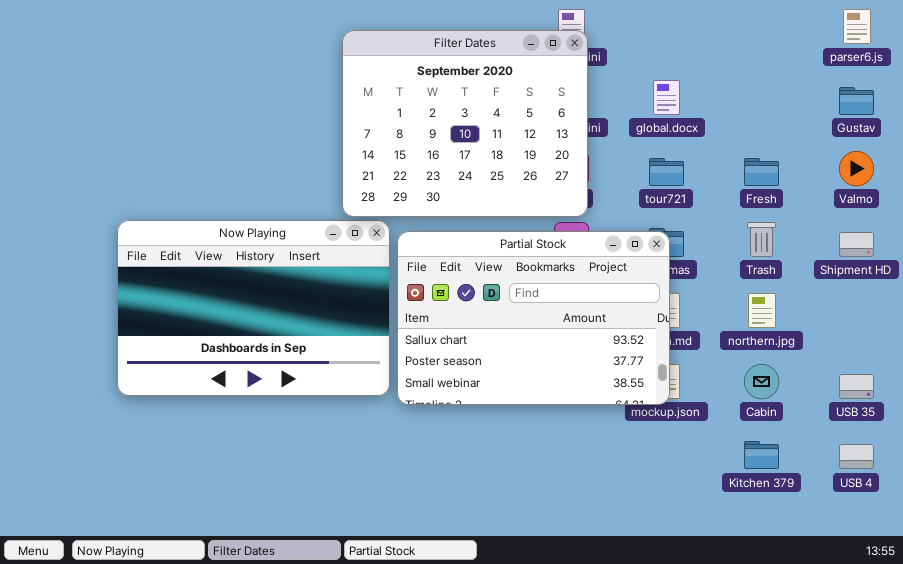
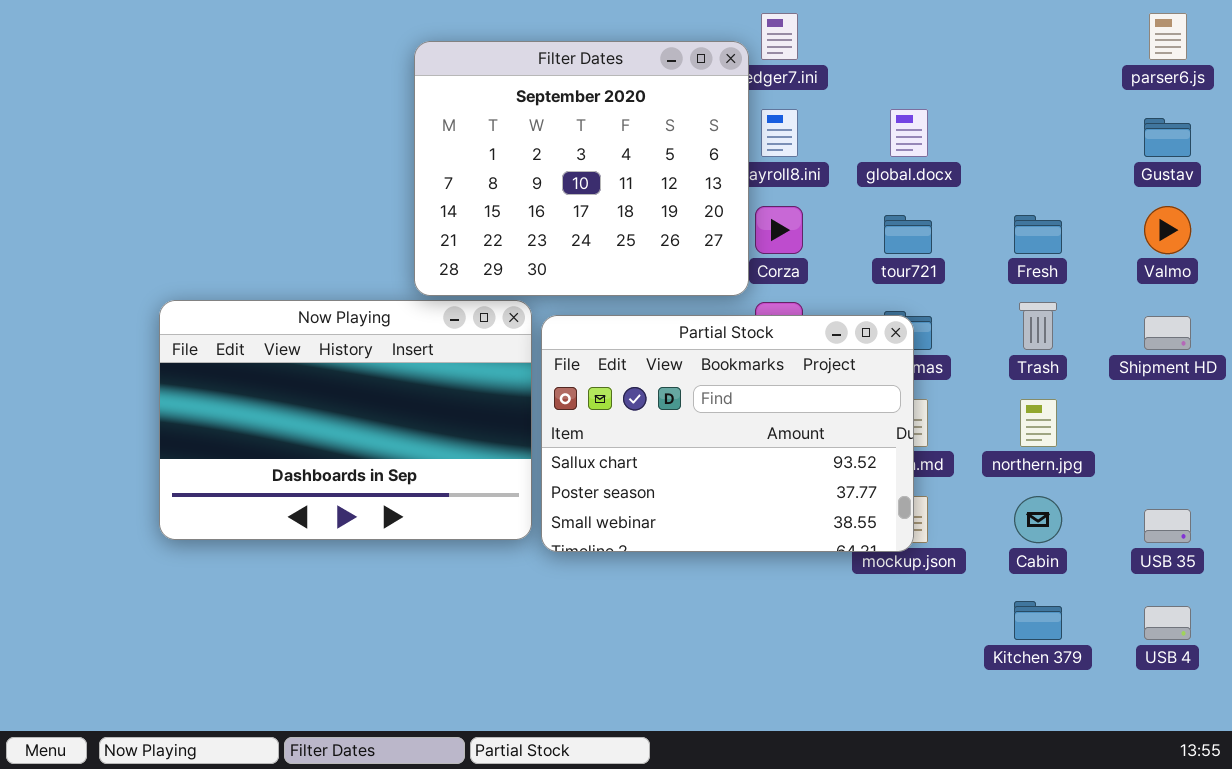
Filter Dates: [342,30,588,217] -> [414,41,749,296], moved

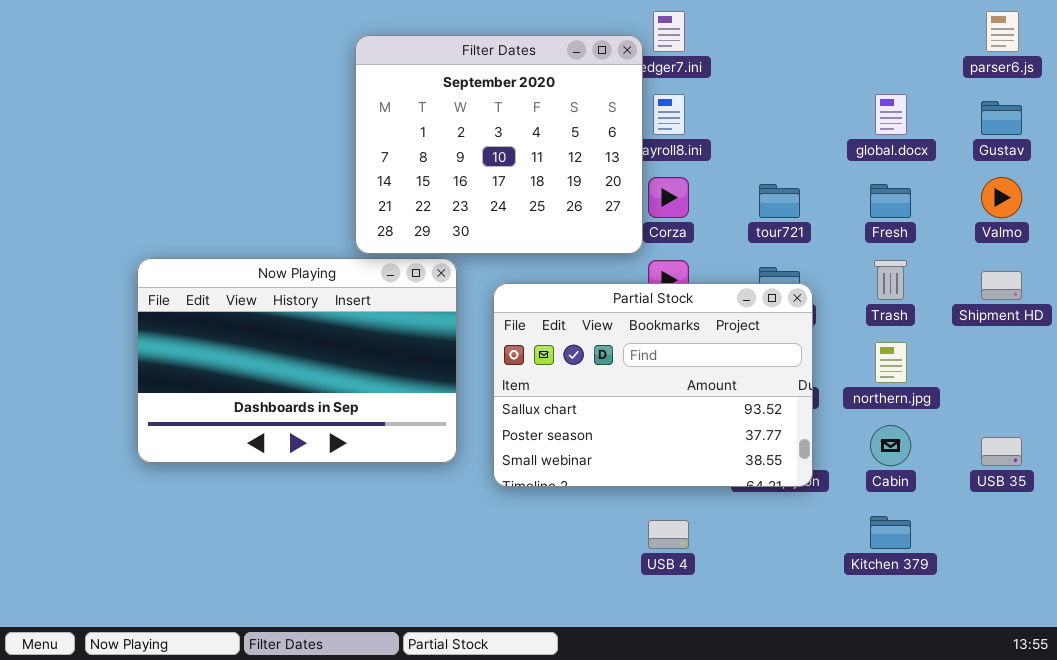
global.docx: [890,109,928,157] -> [875,94,907,135], moved
Partial Stock: [541,315,914,552] -> [493,283,813,487], moved
USB 4: [1144,606,1191,640] -> [648,520,689,549], moved

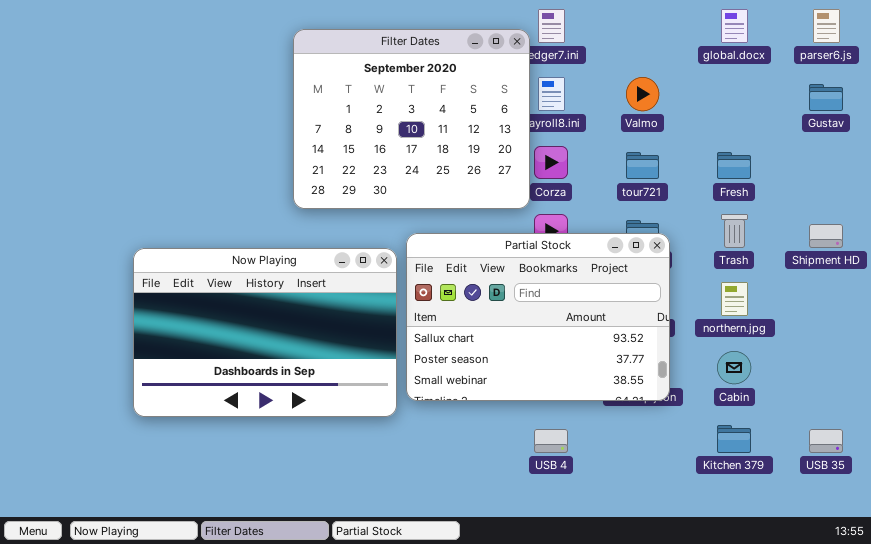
global.docx: [875,94,907,135] -> [721,9,748,43], moved
Valmo: [981,177,1022,218] -> [626,77,659,111], moved
Now Playing: [137,258,457,463] -> [133,248,397,417], moved
USB 35: [981,437,1022,466] -> [809,429,843,453], moved

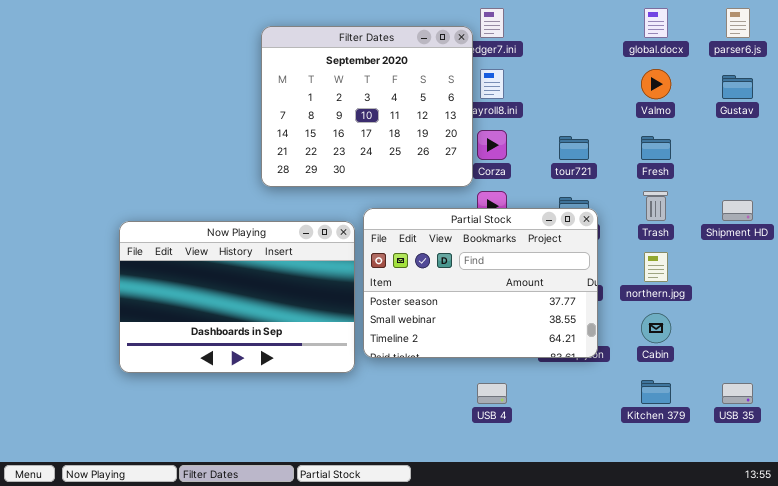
Valmo: [626,77,659,111] -> [641,69,671,99], moved
Partial Stock: [406,233,670,401] -> [363,208,598,358], scrolled down 1 row

